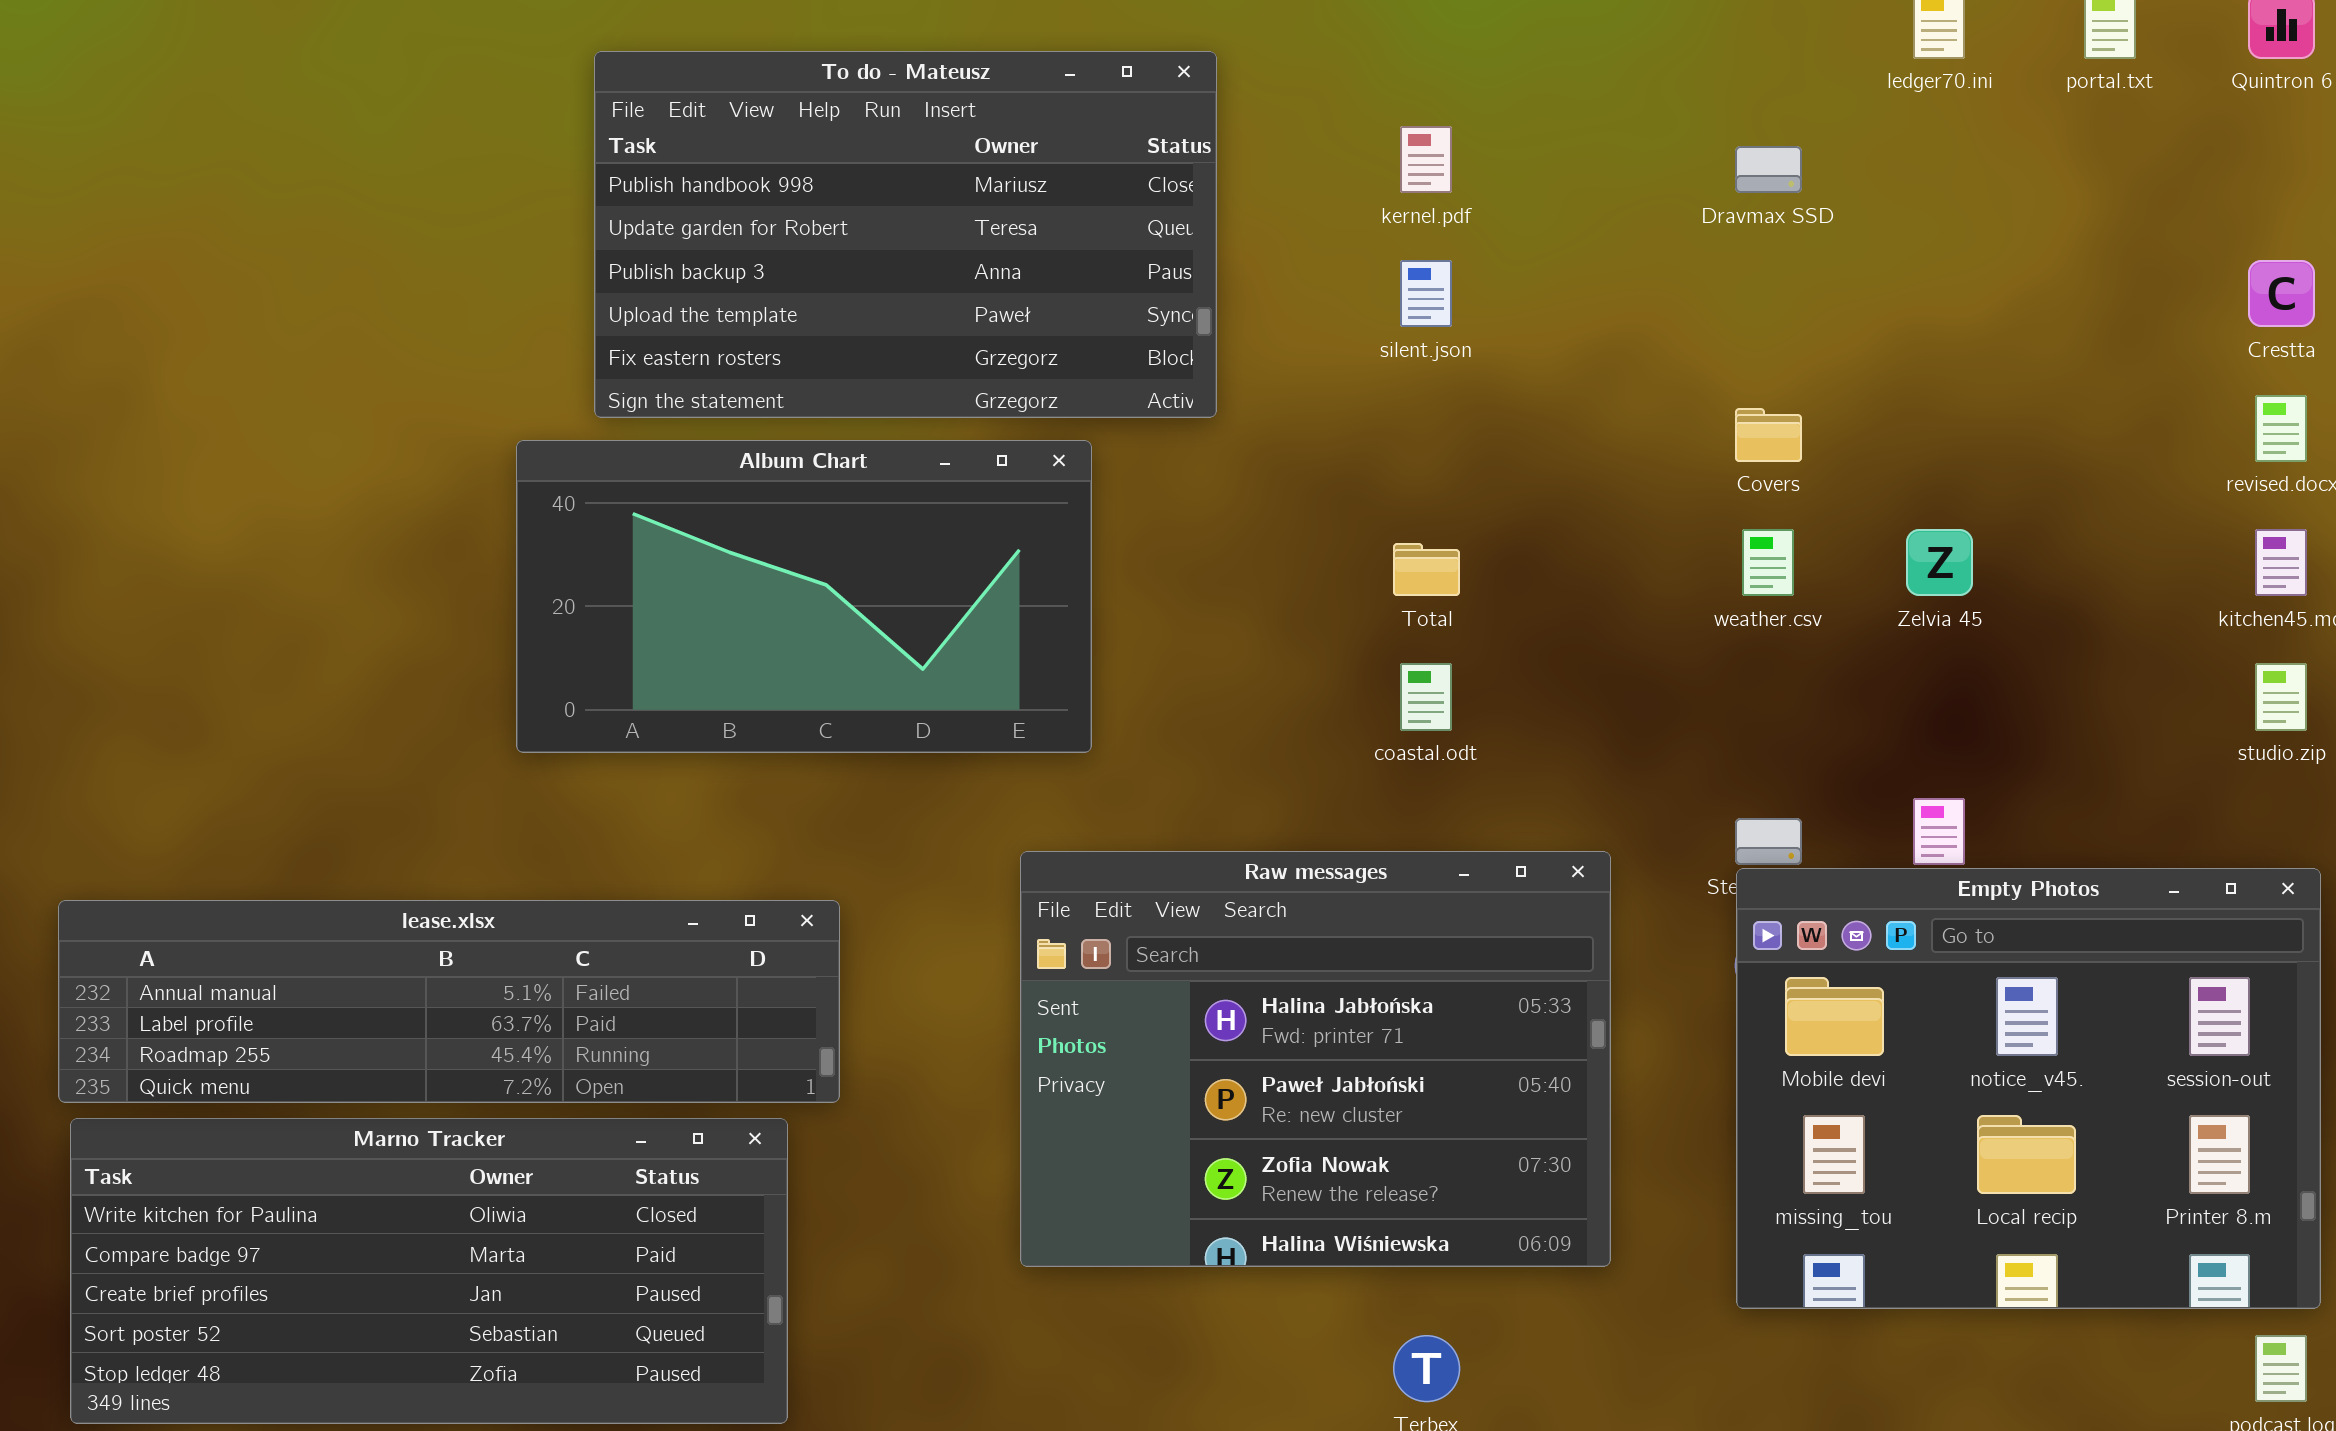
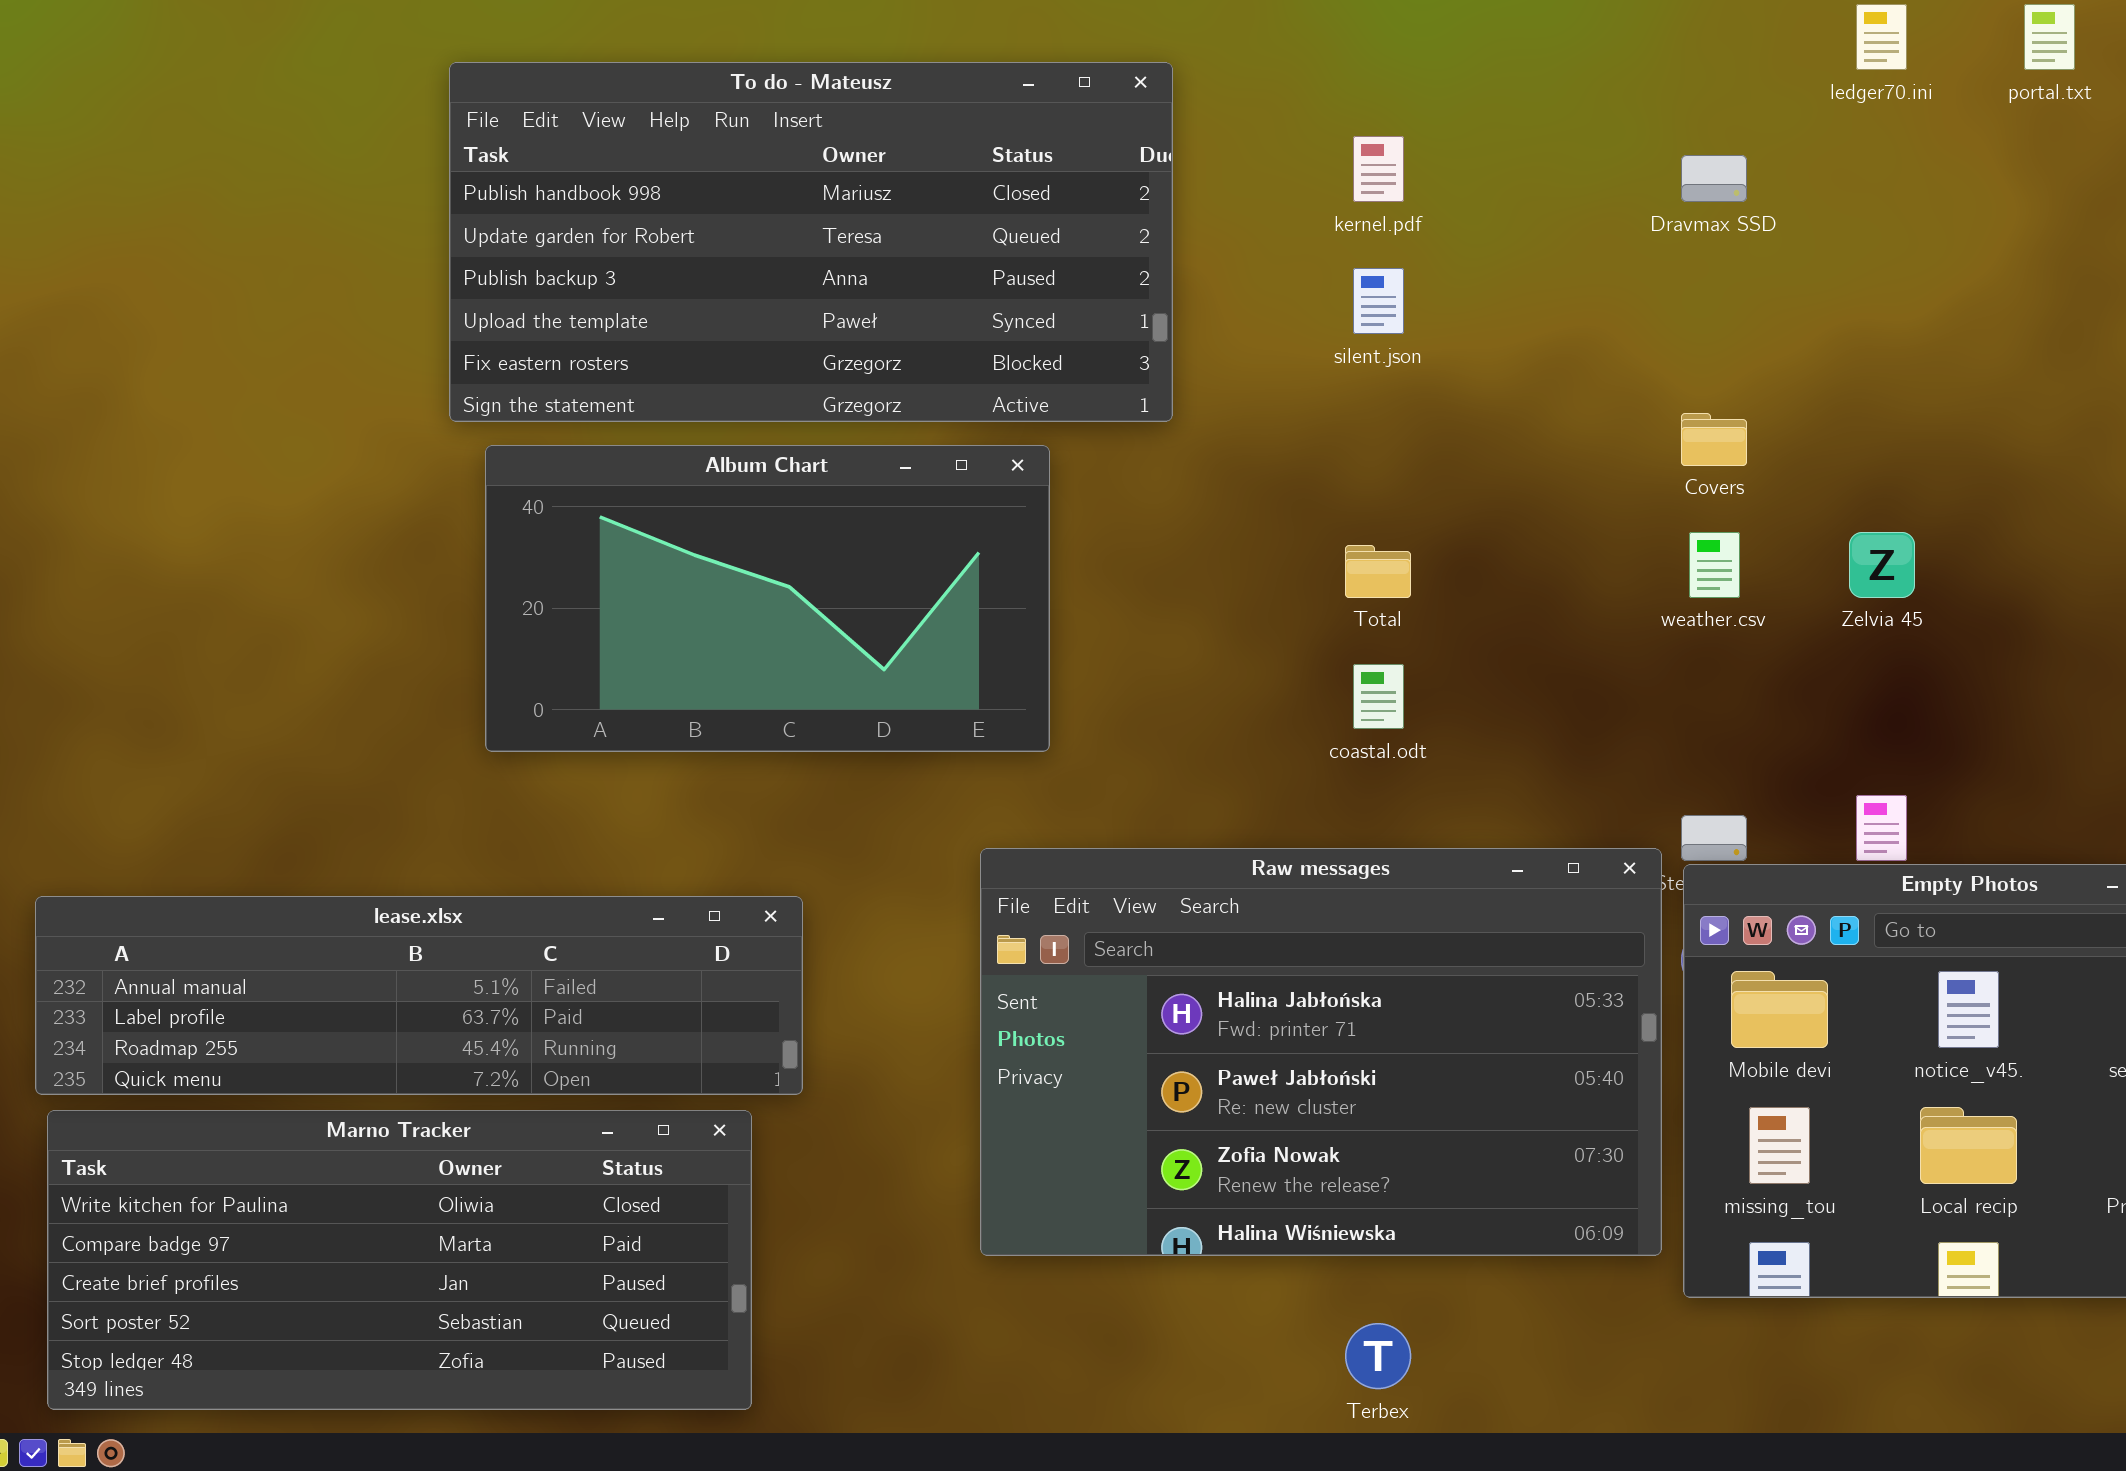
To do - Mateusz: [594,51,1217,418] -> [449,62,1173,422], resized
Raw messages: [1020,851,1611,1267] -> [980,848,1662,1256], resized

